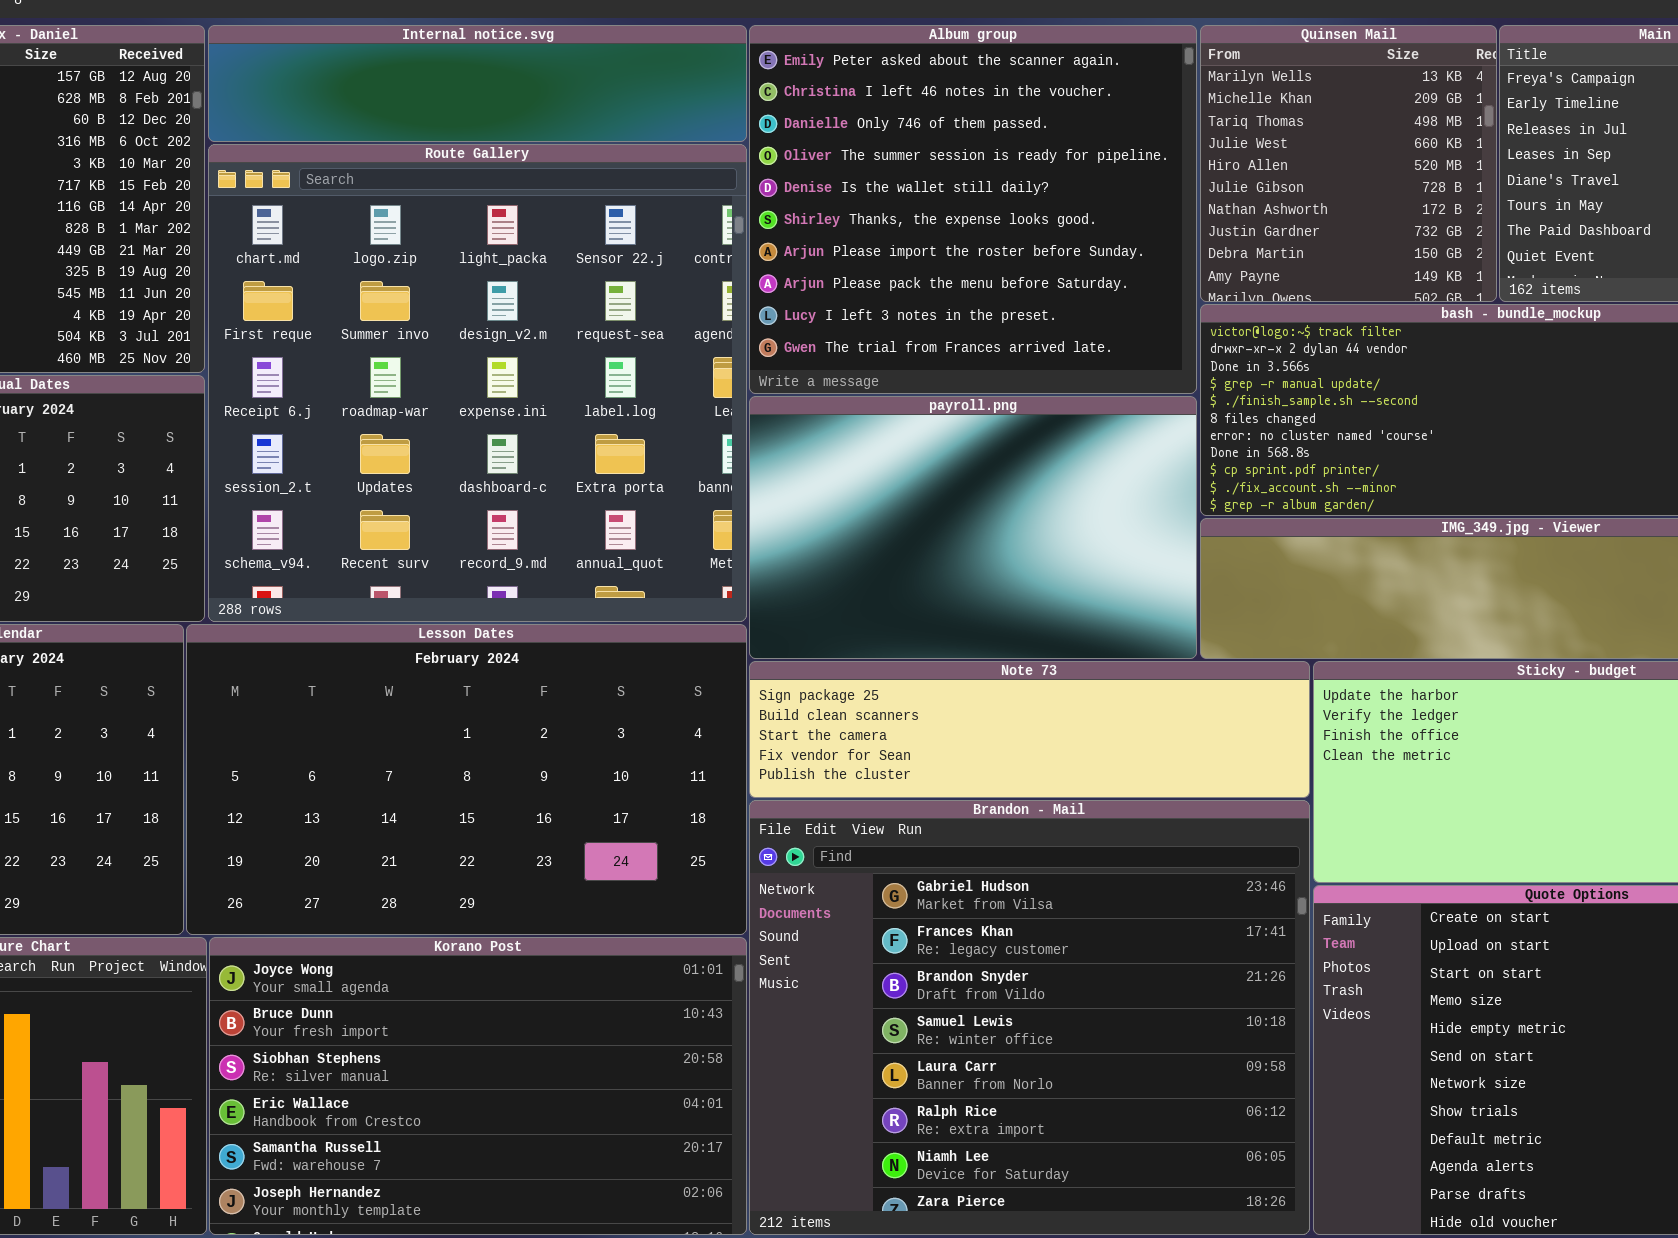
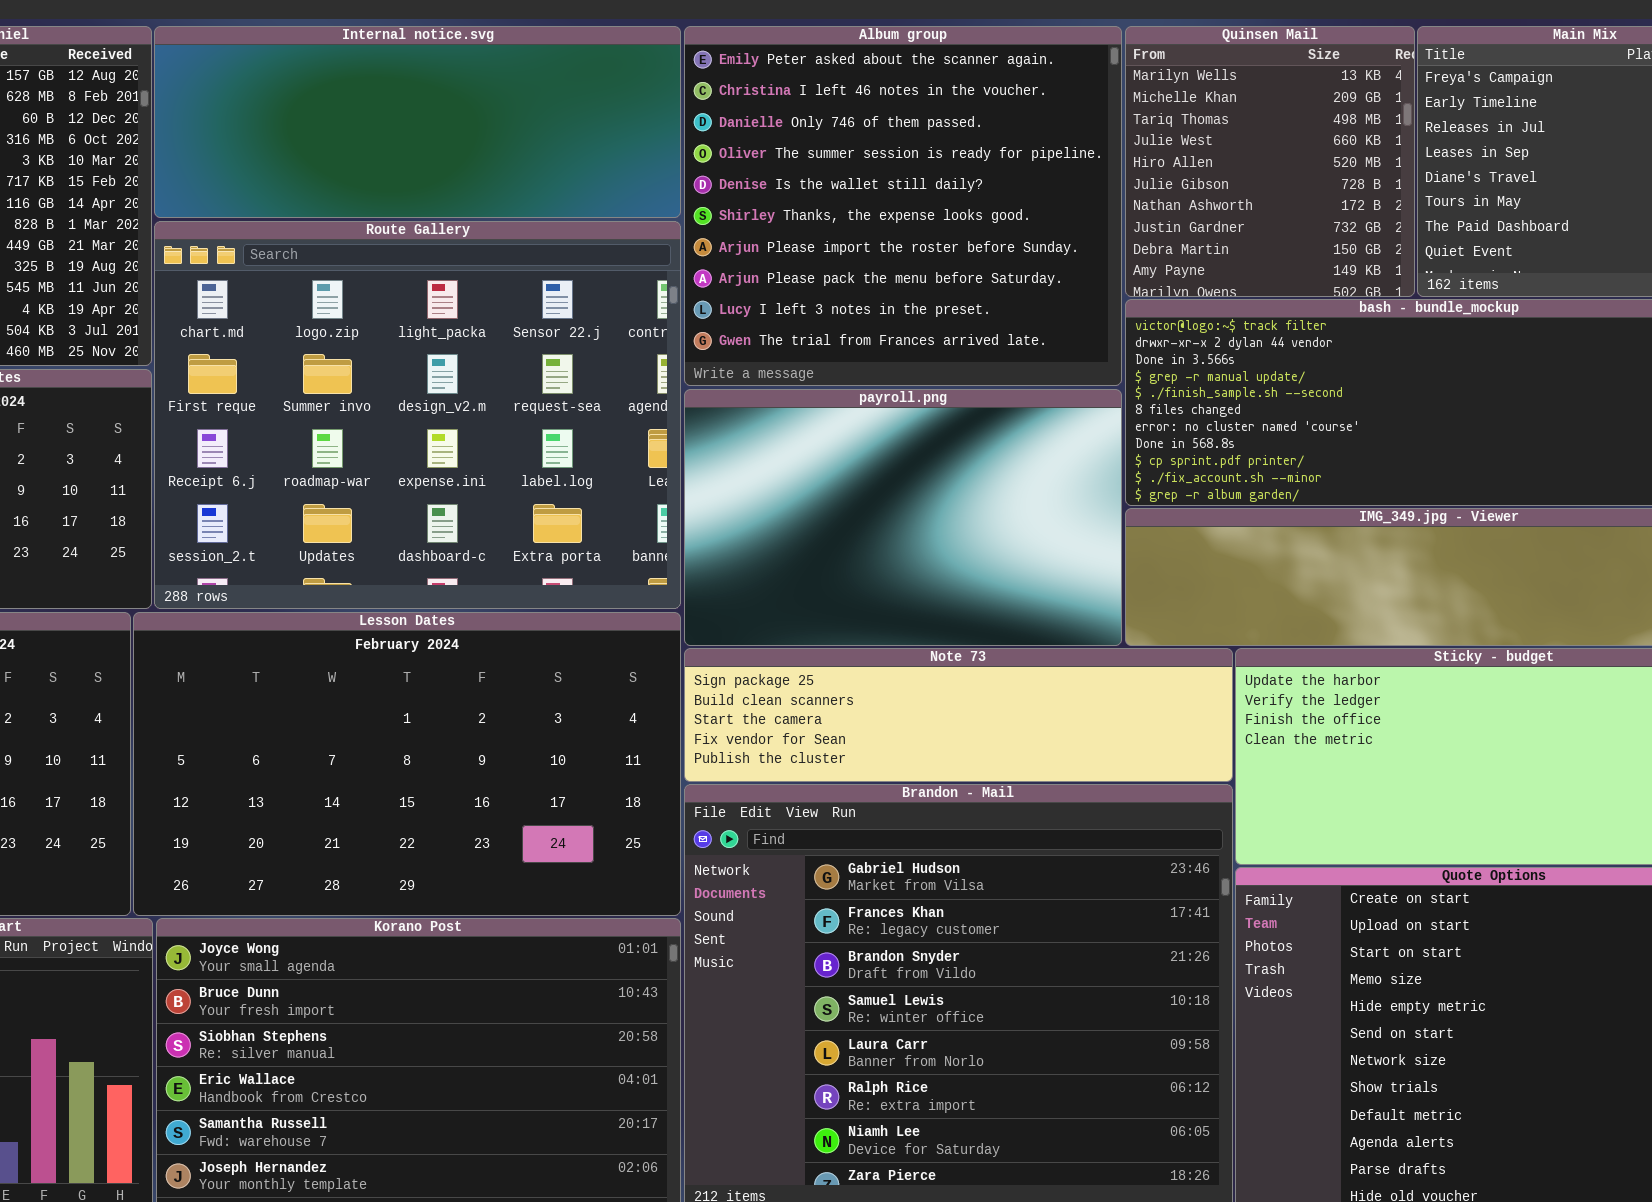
Internal notice.svg: [208,25,747,142] -> [154,26,681,218], resized
Route Gallery: [208,144,747,622] -> [154,221,681,609], resized

